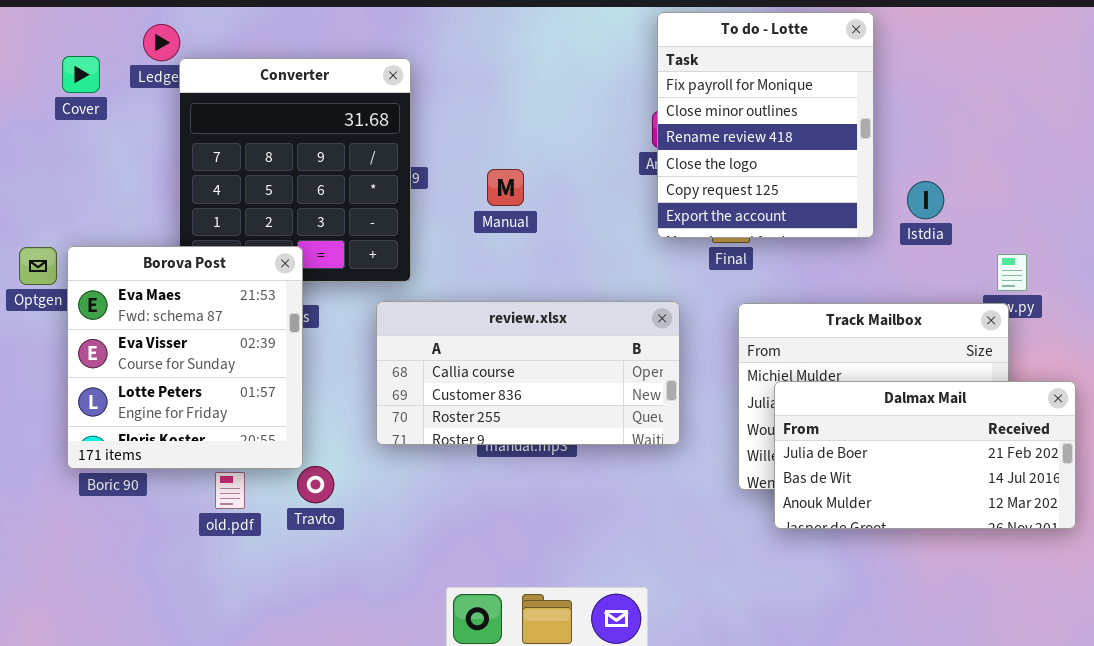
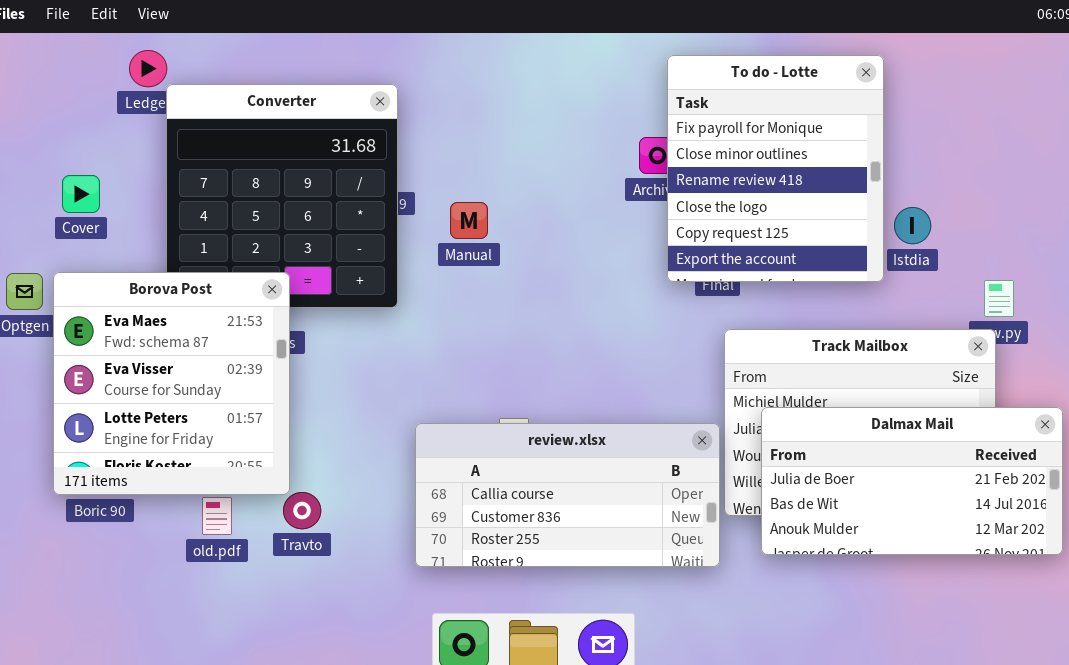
To do - Lotte: [657,12,874,238] -> [667,55,884,282], moved
Cover: [62,56,100,93] -> [62,175,100,213], moved
Manual: [487,169,524,206] -> [450,202,488,239], moved
review.xlsx: [376,301,680,445] -> [415,423,720,567], moved

